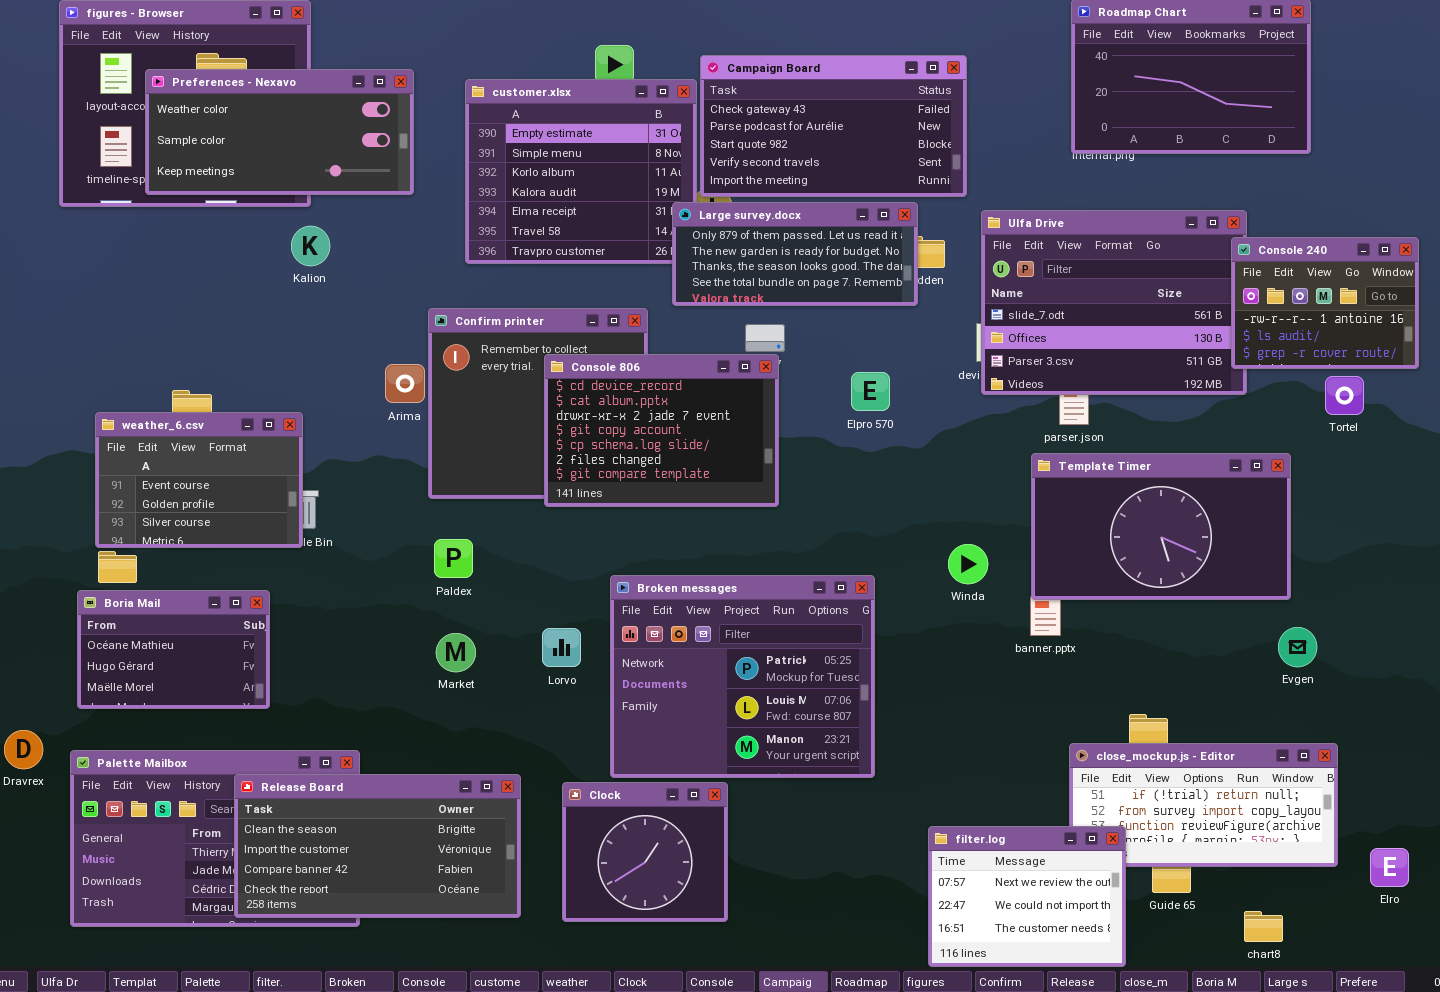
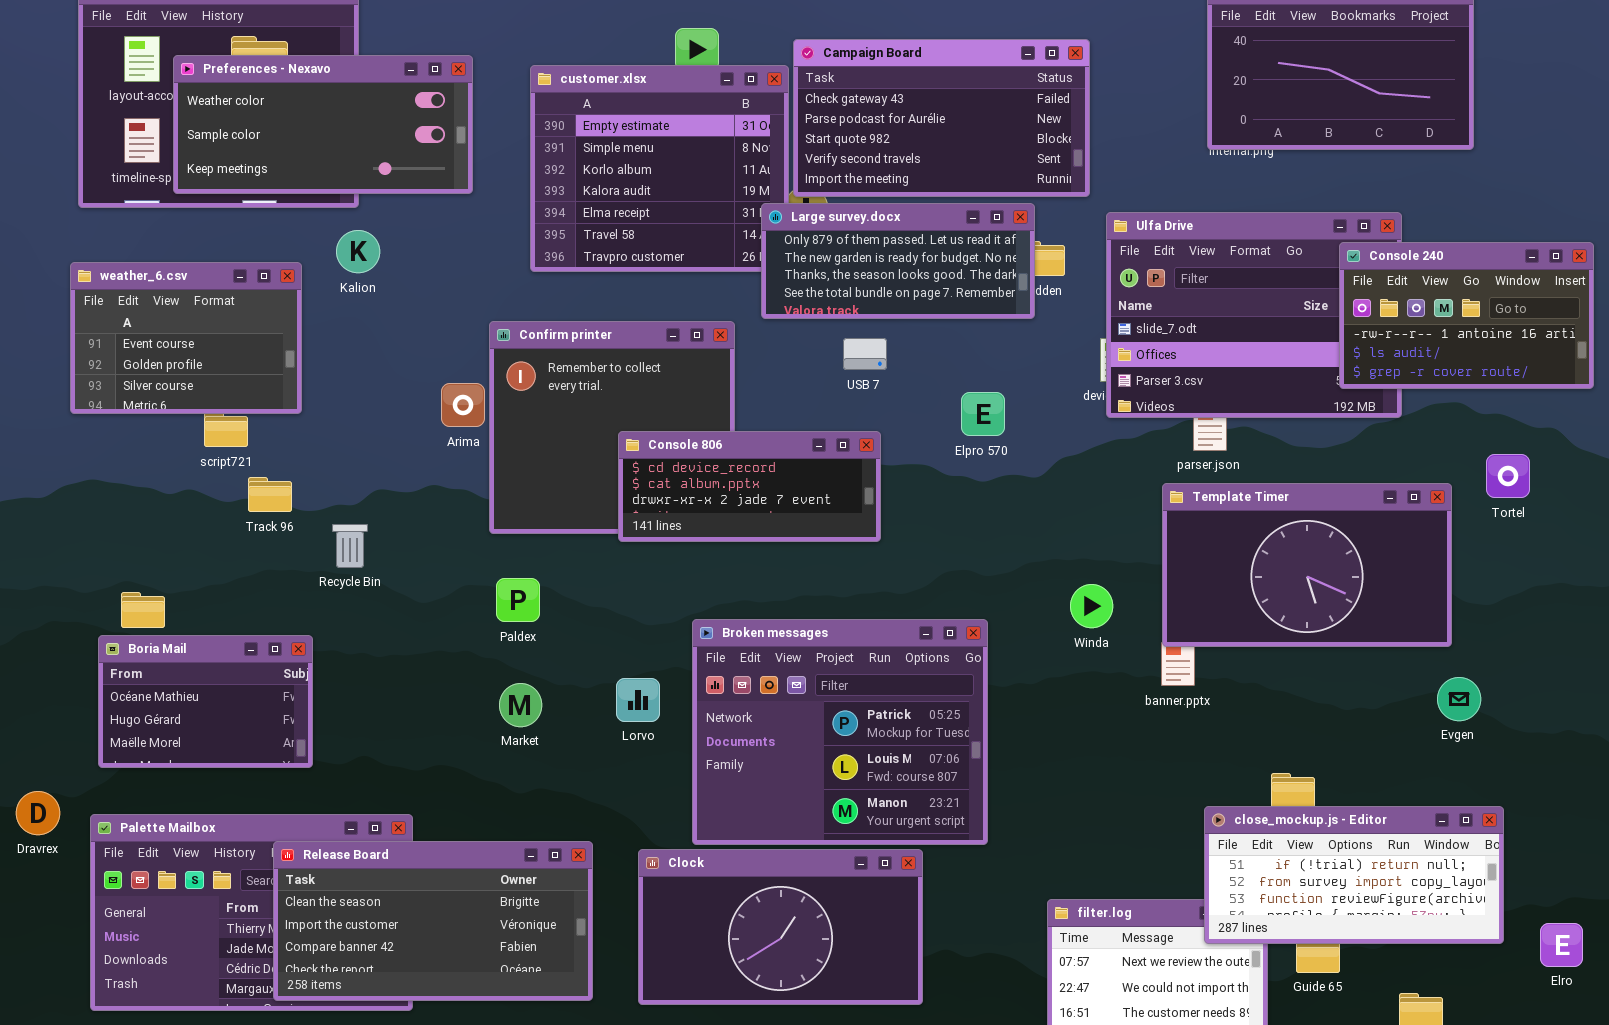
Console 240: [1231,237,1419,369] -> [1339,242,1594,389], resized
Console 806: [544,354,779,507] -> [618,431,881,542], resized
Tortel: [1325,376,1364,415] -> [1486,454,1530,498], moved
weather_6.csv: [95,412,303,548] -> [70,262,302,414], moved
close_mockup.js - Editor: [1069,743,1338,867] -> [1204,806,1504,944], raised
Clock: [562,782,728,922] -> [638,849,923,1005], resized

